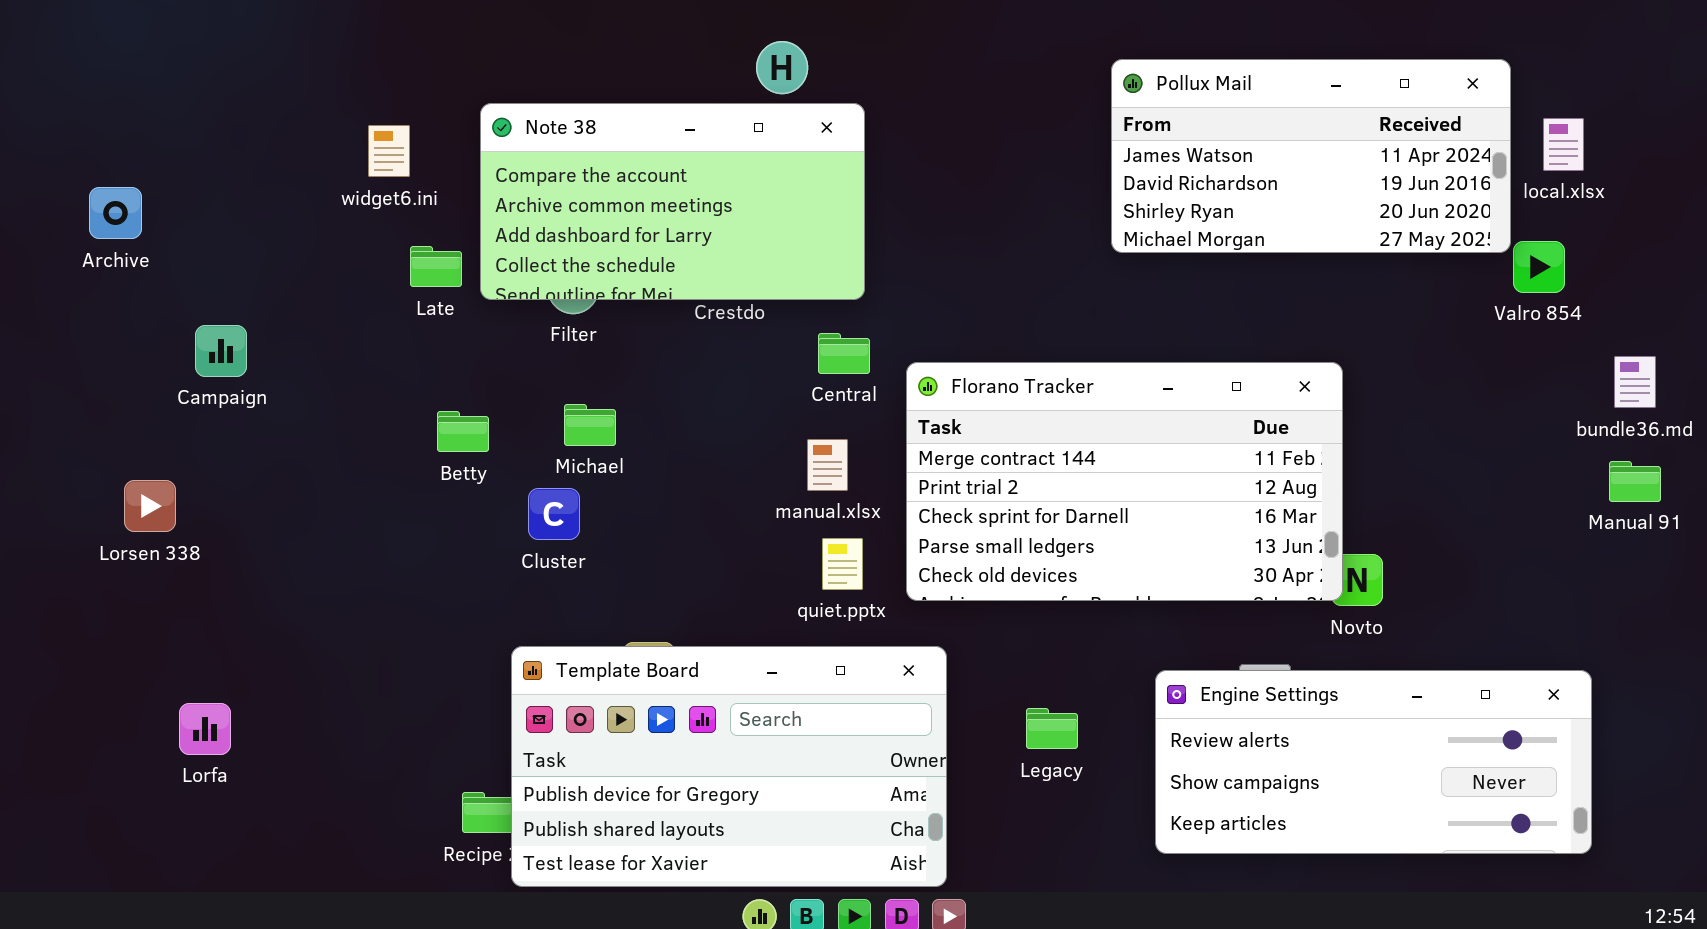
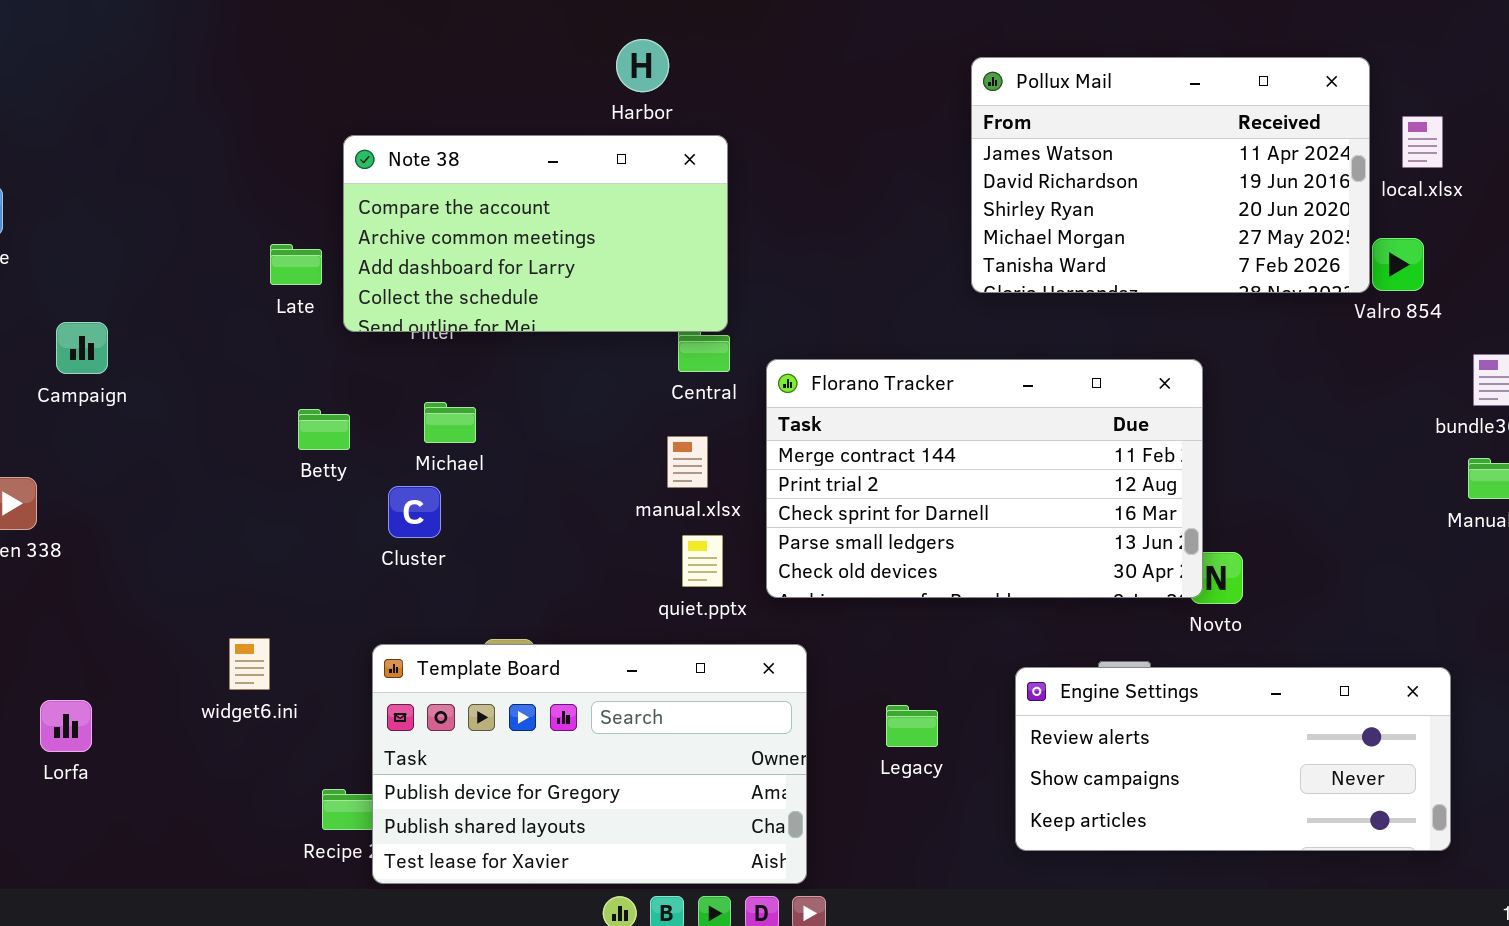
Pollux Mail: [1111,59,1511,253] -> [971,57,1370,293], resized
Note 38: [480,103,865,300] -> [343,135,728,332], moved
widget6.ini: [368,125,410,177] -> [229,638,270,690], moved

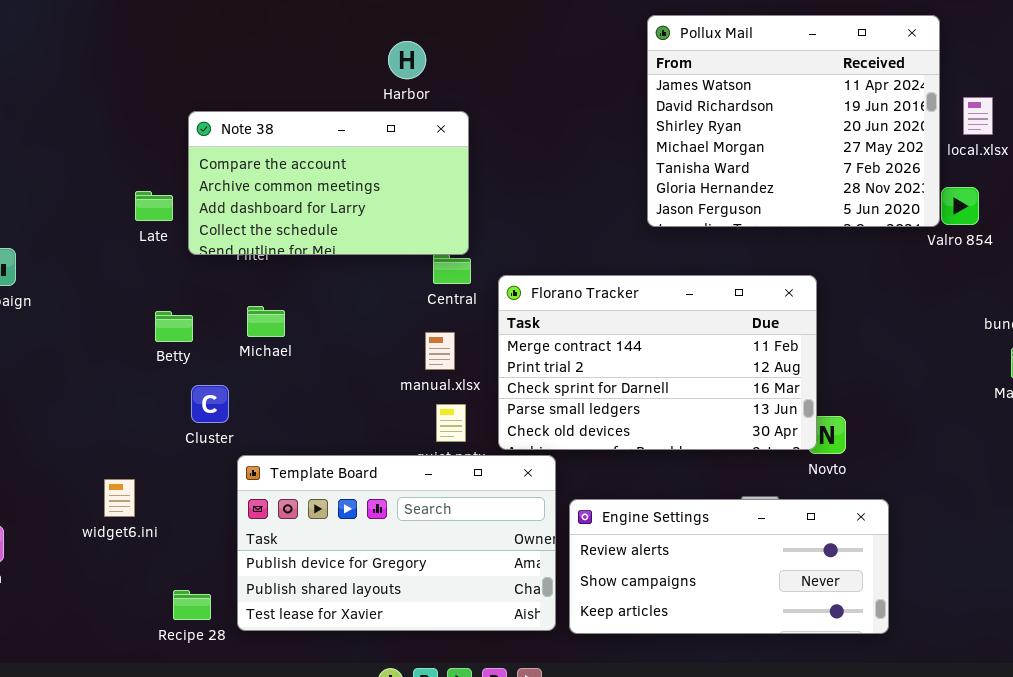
Pollux Mail: [971,57,1370,293] -> [647,15,940,227], resized
Cluster: [388,486,441,538] -> [191,385,229,423], moved
Template Board: [372,644,807,884] -> [237,455,556,631], moved
Engine Settings: [1015,667,1451,851] -> [569,499,889,634], moved

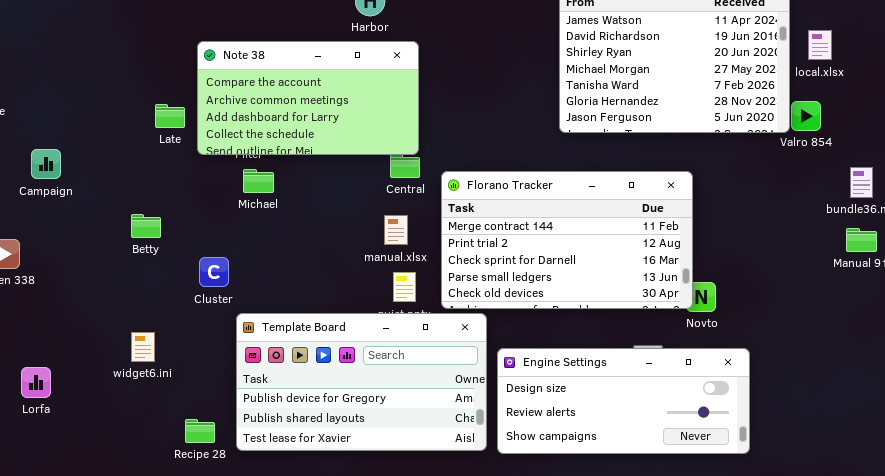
Michael: [247,306,285,337] -> [243,169,274,193], moved
Betty: [155,311,193,342] -> [131,214,161,238], moved
Engine Settings: [569,499,889,634] -> [497,348,750,454], scrolled up 1 row

